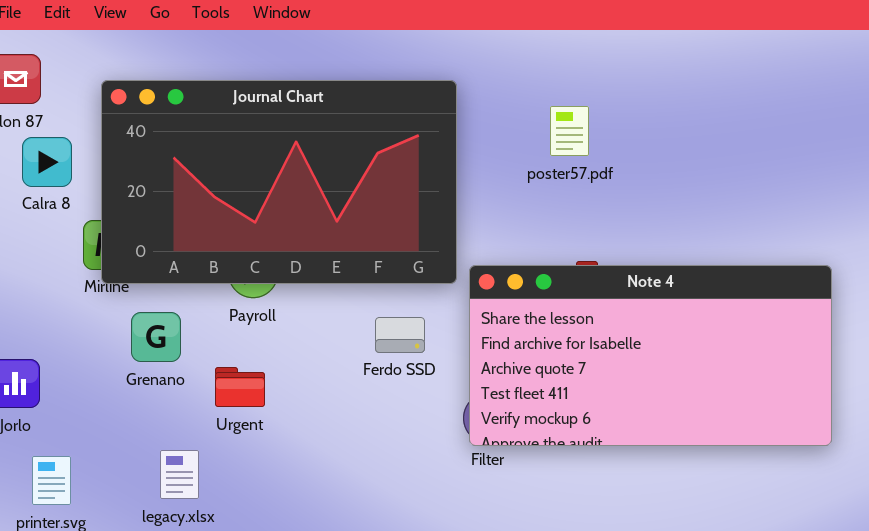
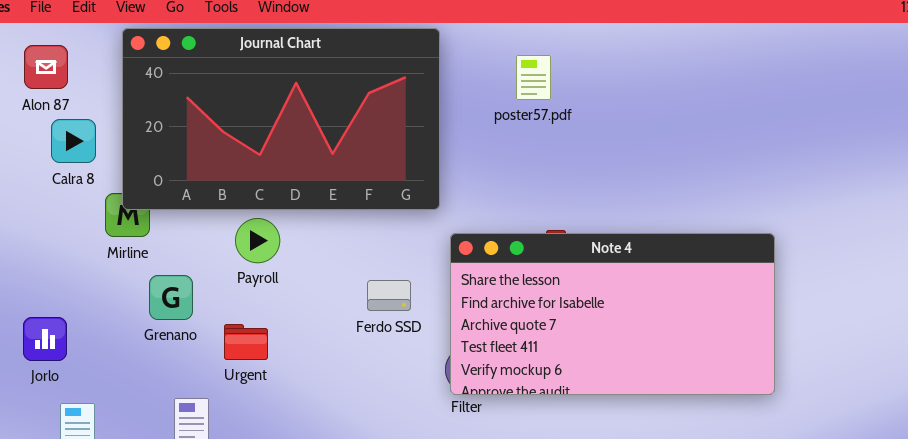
Journal Chart: [101,80,457,284] -> [122,28,440,210], moved
poster57.pdf: [550,106,589,156] -> [516,55,551,100], moved

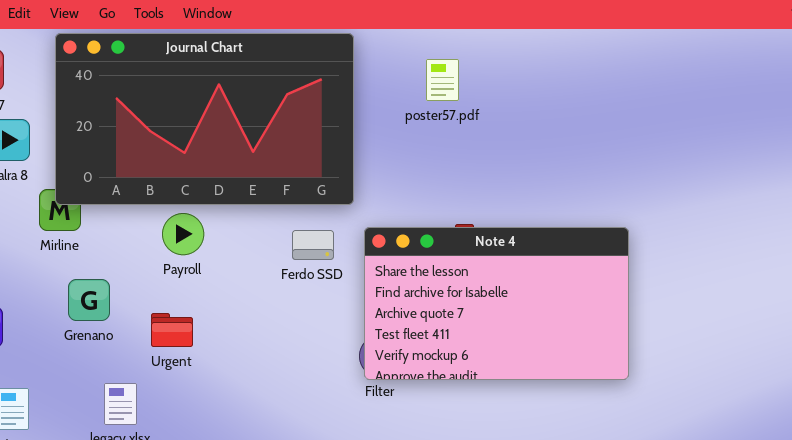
Note 4: [450,233,775,395] -> [364,227,629,380], resized
Grenano: [149,275,193,320] -> [68,279,110,321], moved
Ferdo SSD: [367,280,411,311] -> [292,230,334,260], moved

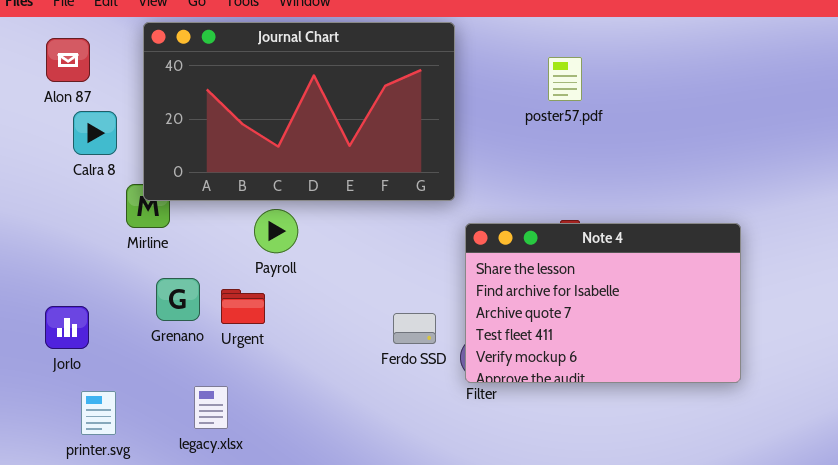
poster57.pdf: [426,59,459,101] -> [548,57,582,101], moved
Ferdo SSD: [292,230,334,260] -> [393,313,436,344], moved
Urgent: [151,313,193,347] -> [221,289,265,324], moved

